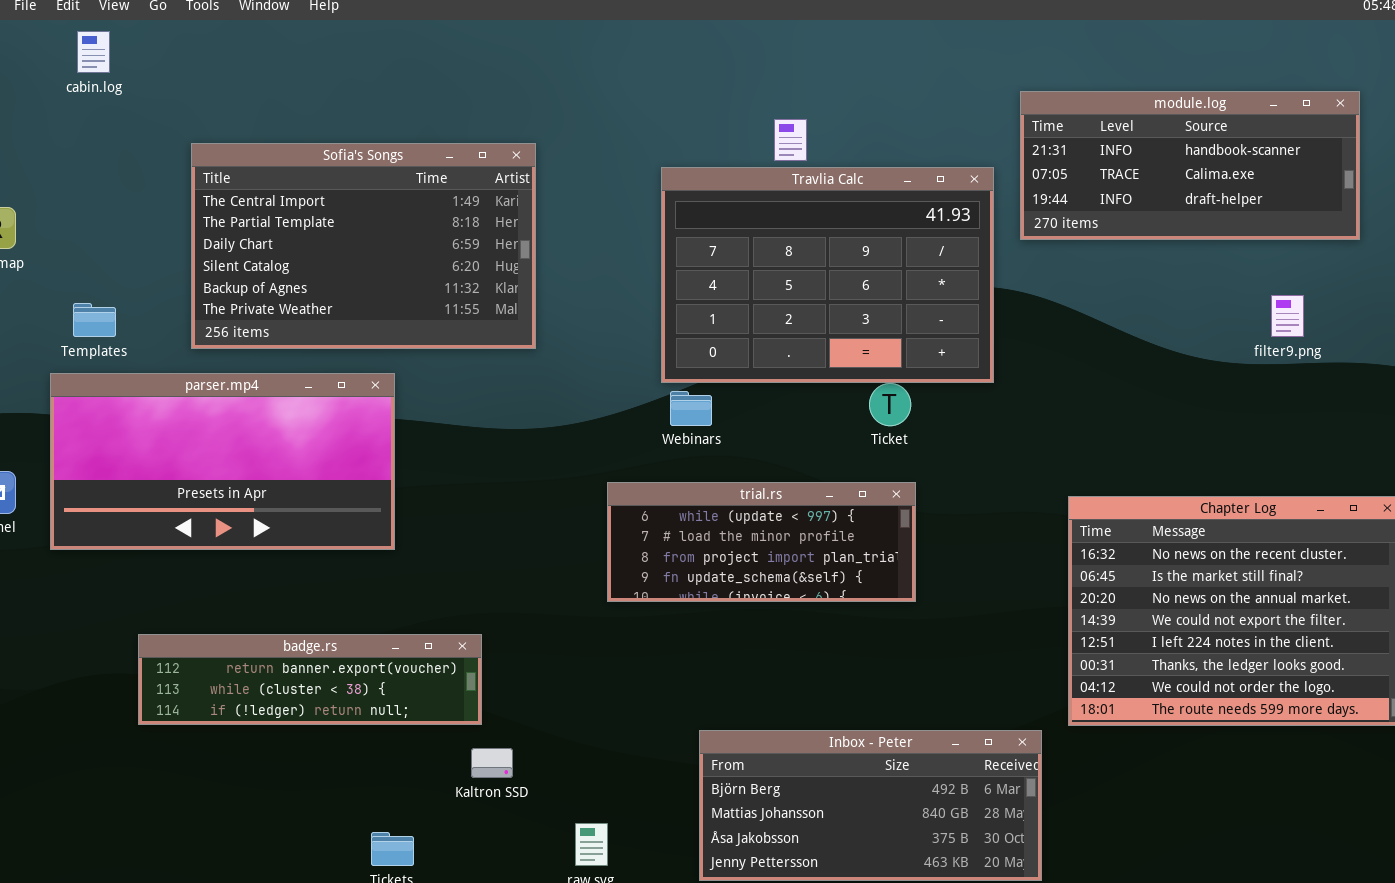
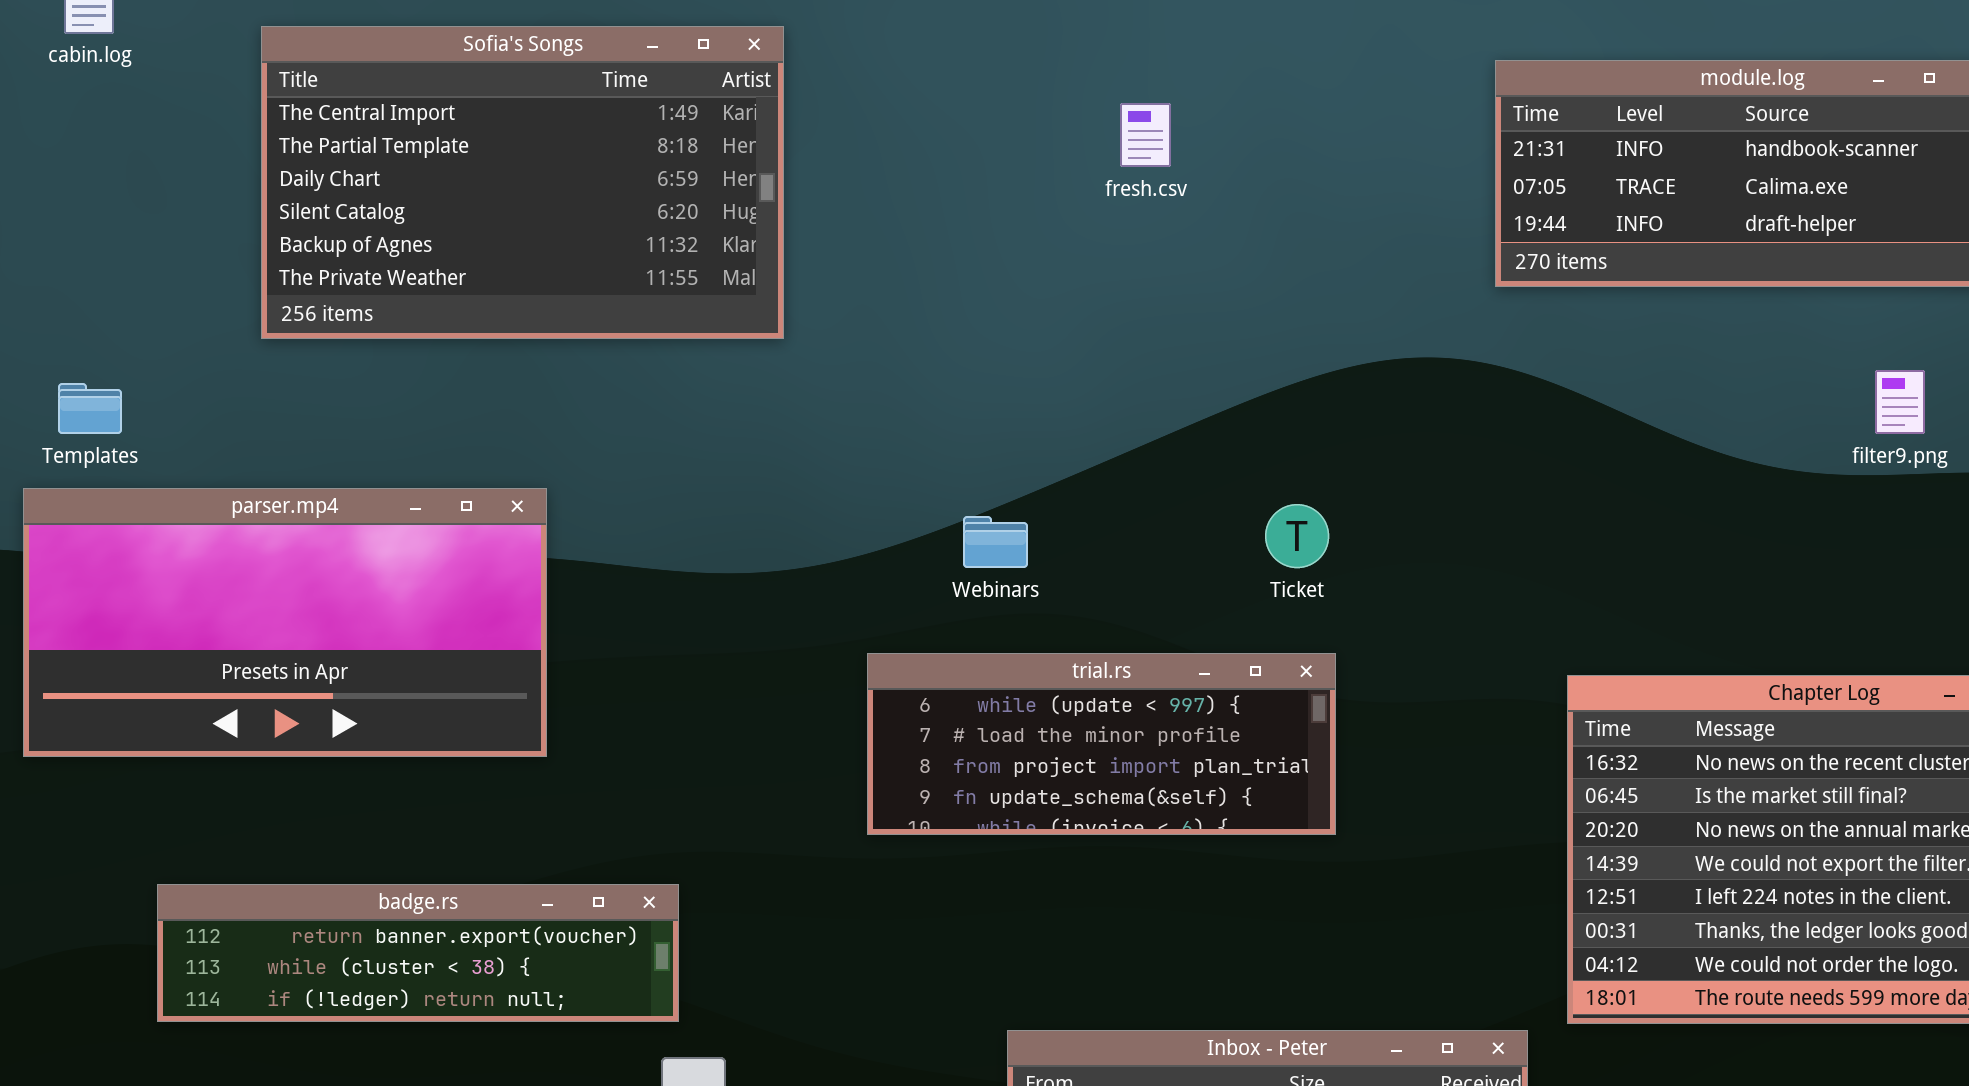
Sofia's Songs: [191,143,536,349] -> [261,26,784,339], moved
Travlia Calc: [661,167,994,383] -> none, closed

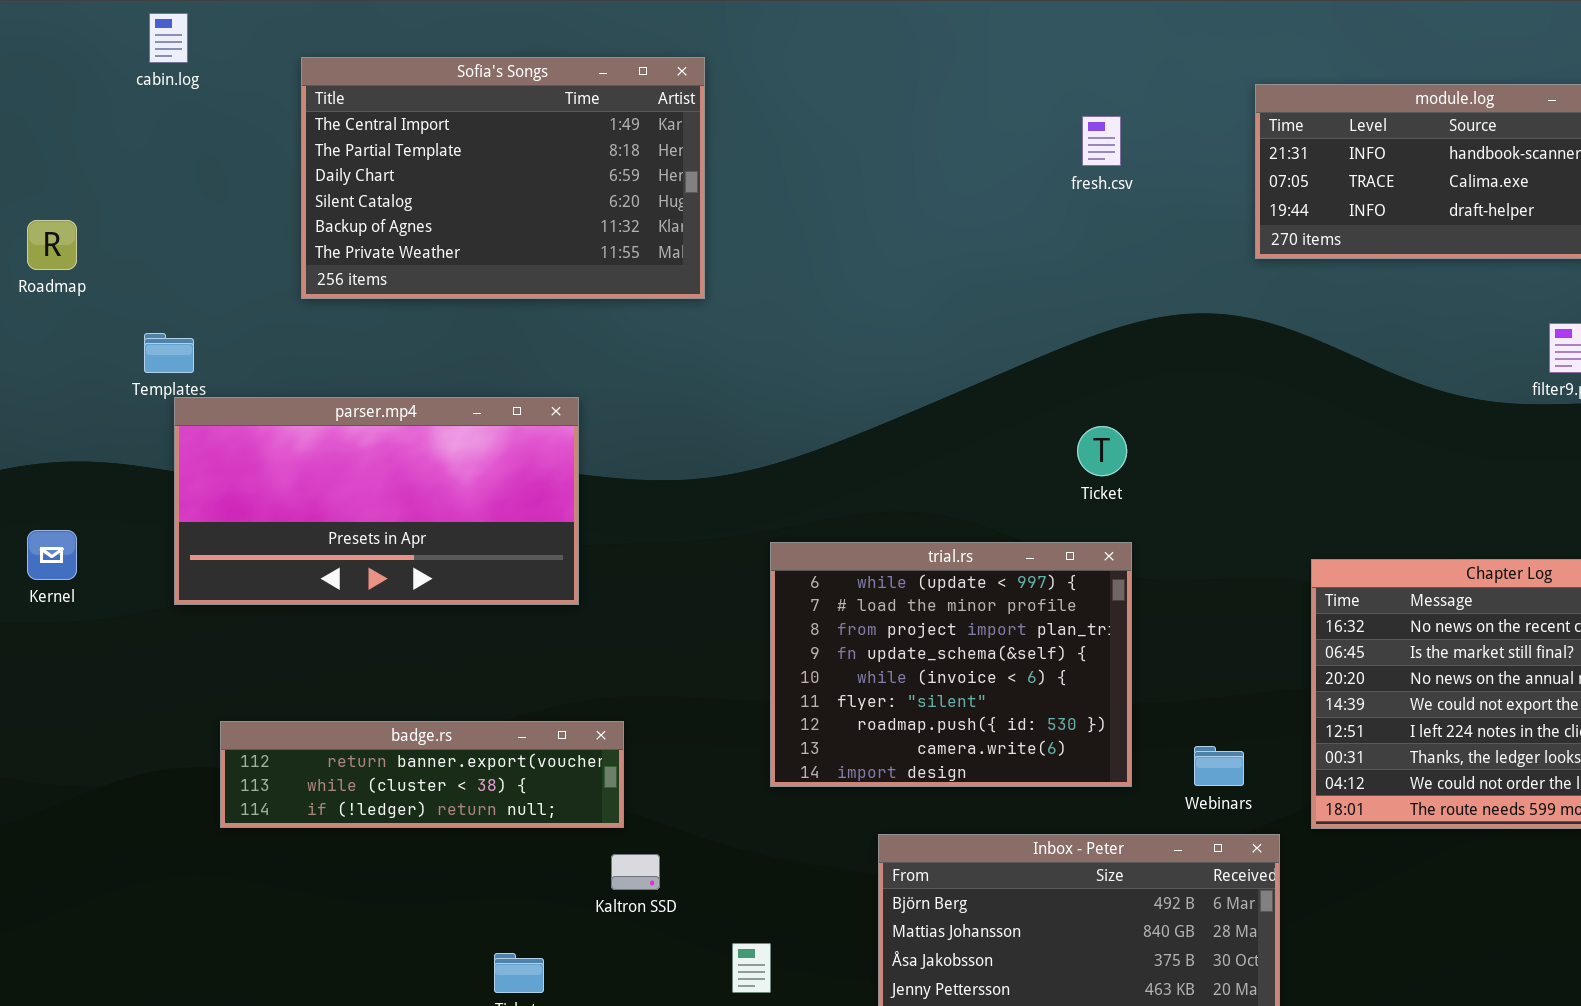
fresh.csv: [1120,103,1171,167] -> [1082,116,1121,166], moved
parser.mp4: [23,488,547,757] -> [174,397,579,605], moved
Webinars: [963,516,1028,568] -> [1194,746,1244,786], moved
trial.rs: [867,653,1336,835] -> [770,542,1132,787], resized

